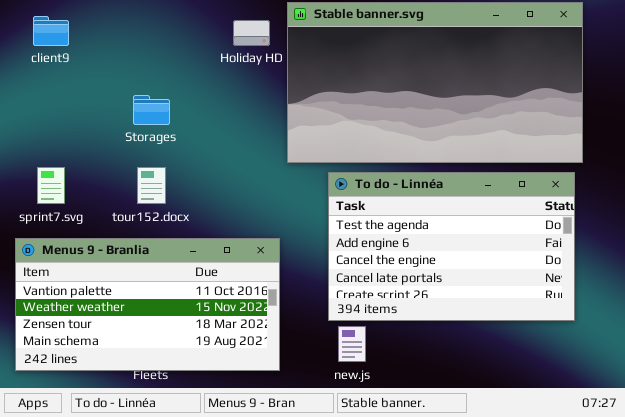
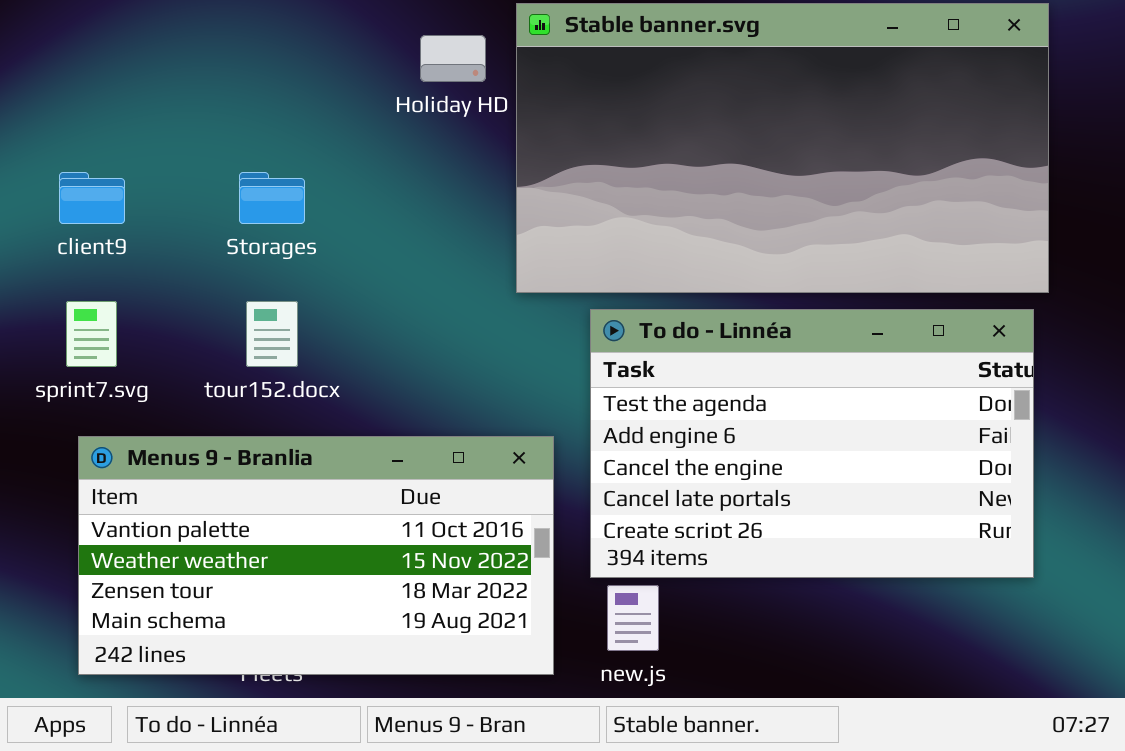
client9: [33,16,69,46] -> [59,172,125,224], moved
Menus 9 - Branlia: [15,238,280,371] -> [78,436,554,675], moved

